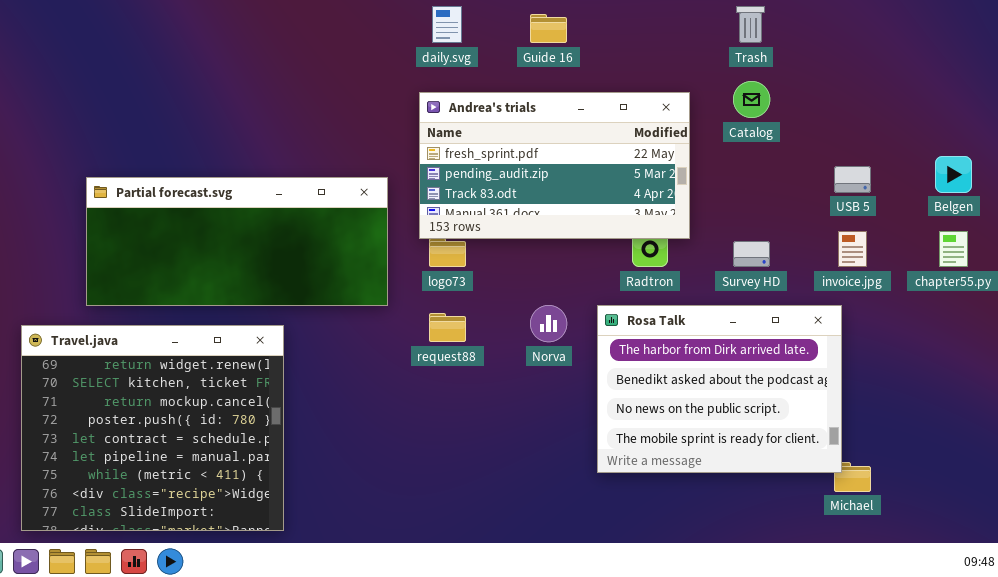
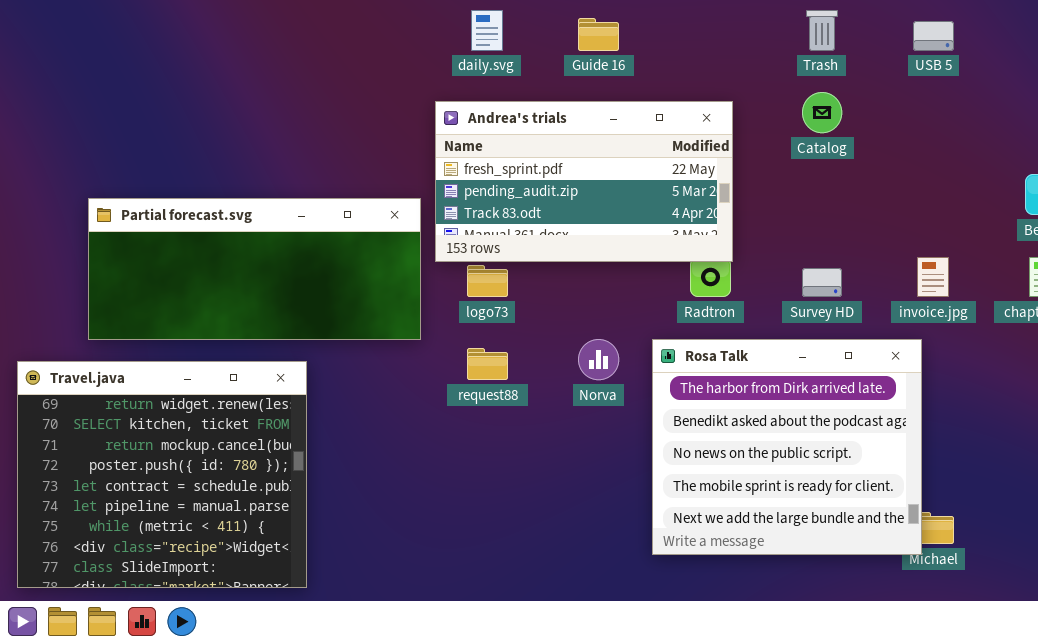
Andrea's trials: [419,92,690,239] -> [435,101,733,262], moved
USB 5: [834,166,871,193] -> [913,21,954,51], moved
Rosa Talk: [597,305,842,473] -> [652,339,922,555], resized

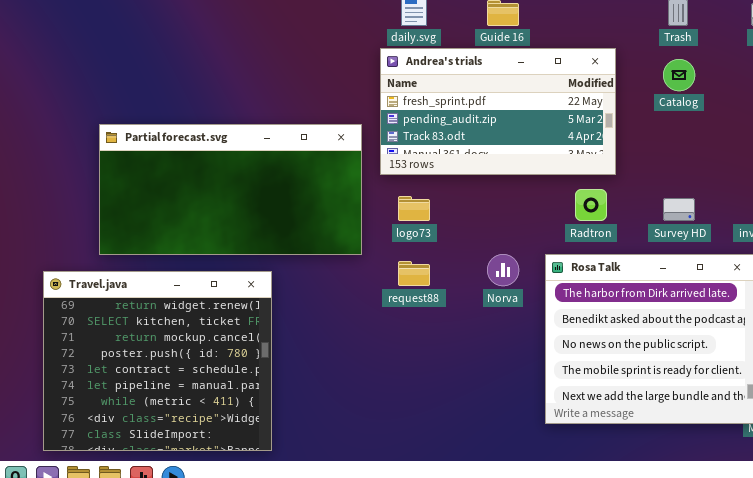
Andrea's trials: [435,101,733,262] -> [380,48,616,175], moved
Partial forecast.svg: [88,198,421,340] -> [99,124,362,255], resized

